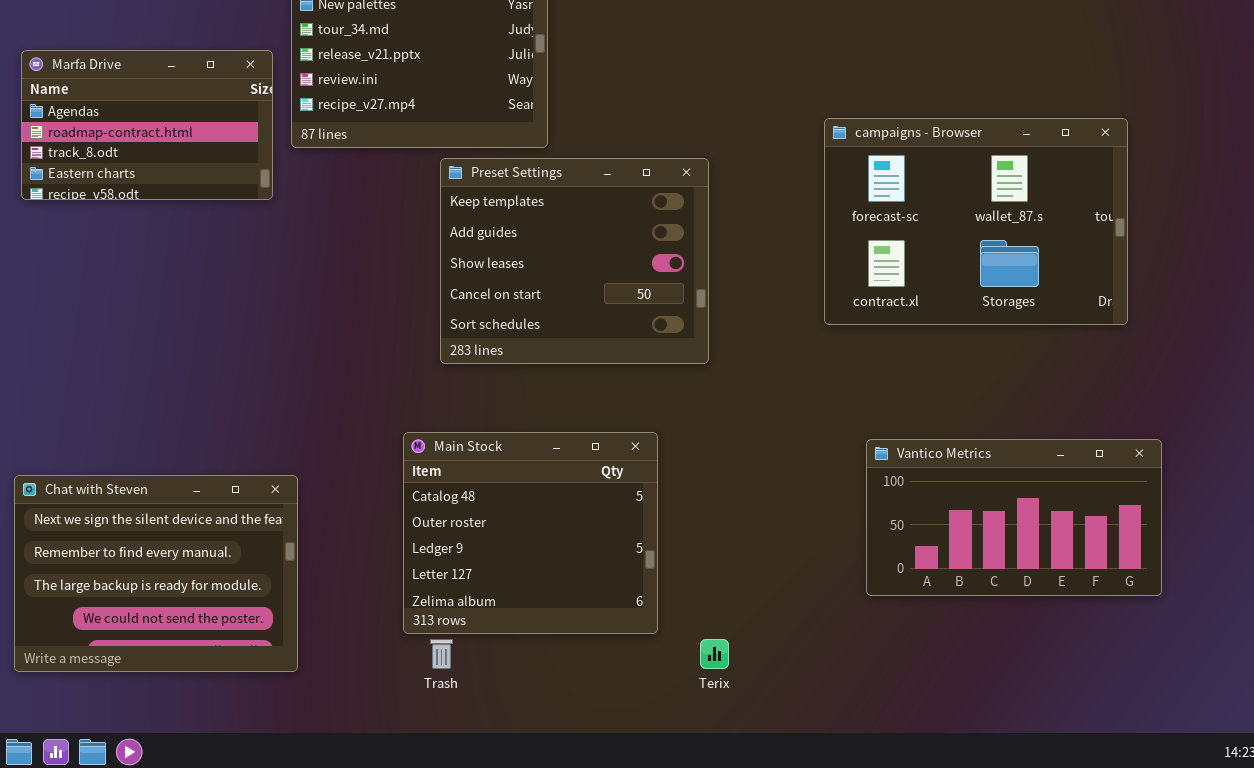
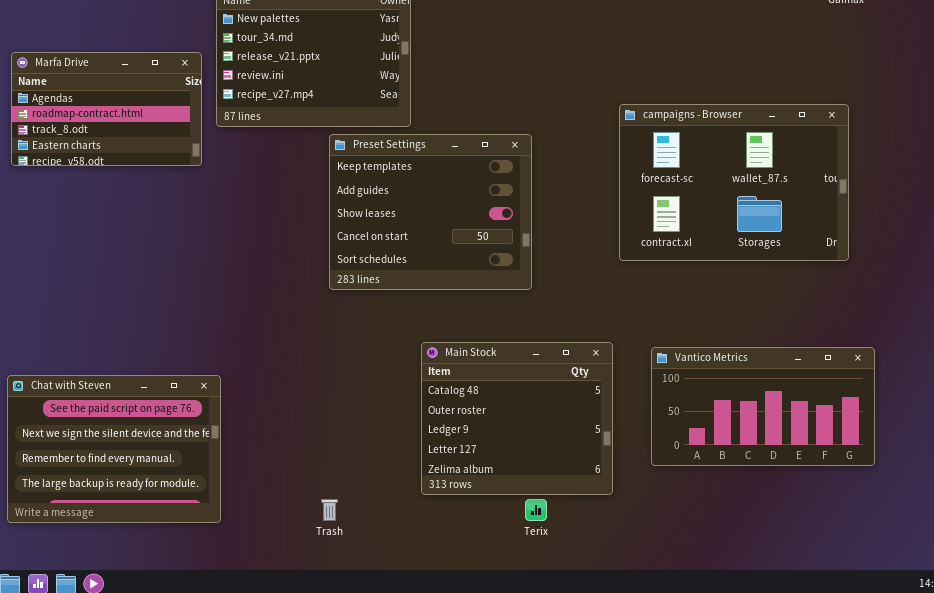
Main Stock: [403,432,658,634] -> [421,342,613,495], moved
Chat with Steven: [14,475,298,672] -> [7,375,221,523], scrolled up 1 row

